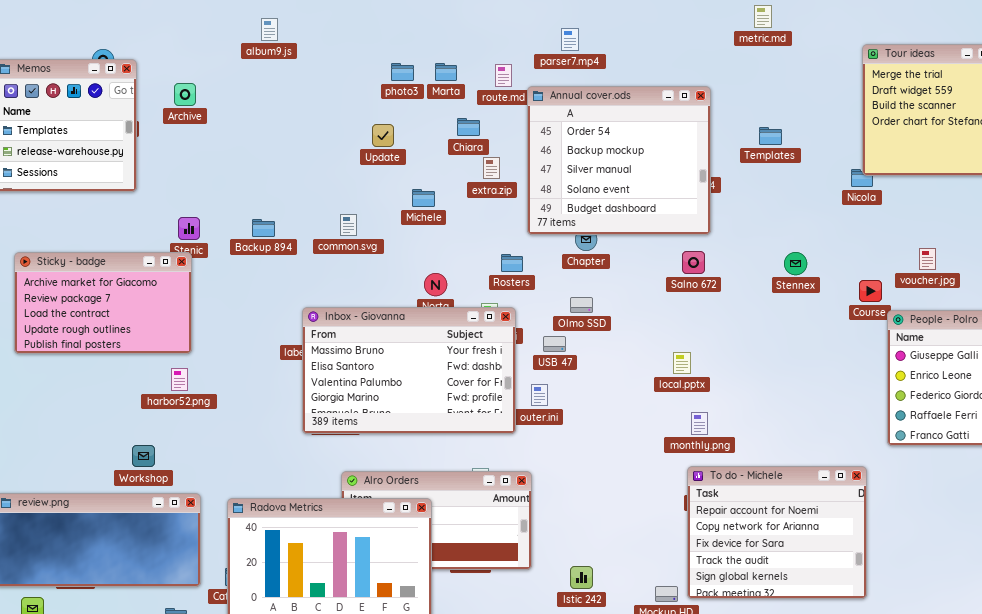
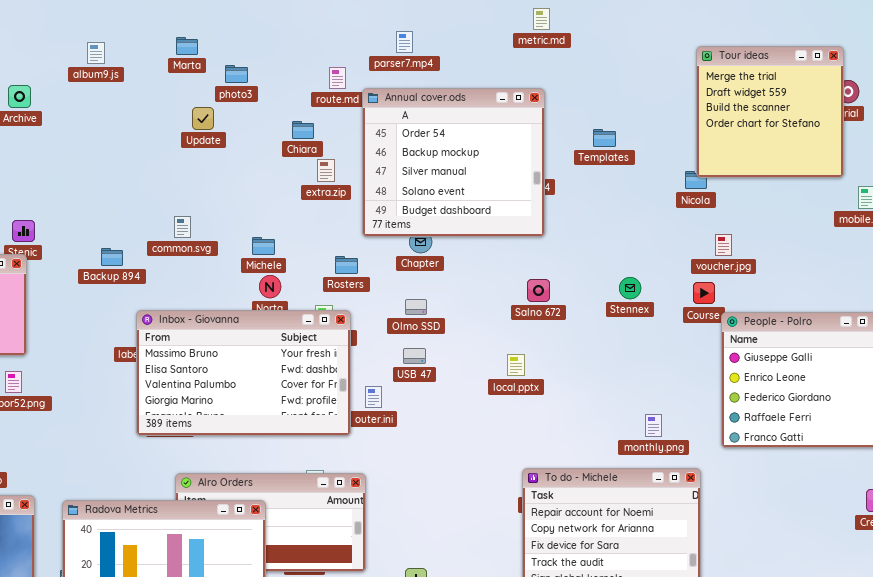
metric.md: [754,5,772,28] -> [533,8,550,30], moved
album9.js: [261,18,278,41] -> [87,42,105,64], moved
Marta: [435,63,457,81] -> [176,37,198,55], moved
Update: [372,124,394,147] -> [192,107,214,130], moved
Michele: [412,189,435,207] -> [252,237,275,255], moved
Backup 894: [252,219,275,237] -> [101,248,123,266], moved
voucher.jpg: [919,248,936,270] -> [715,234,732,256], moved
Salno 672: [682,251,705,274] -> [527,279,550,302], moved
Stennex: [784,252,807,275] -> [619,277,641,299], moved
USB 47: [543,336,566,352] -> [403,348,426,364], moved
monthly.png: [691,412,708,435] -> [645,414,662,437], moved

